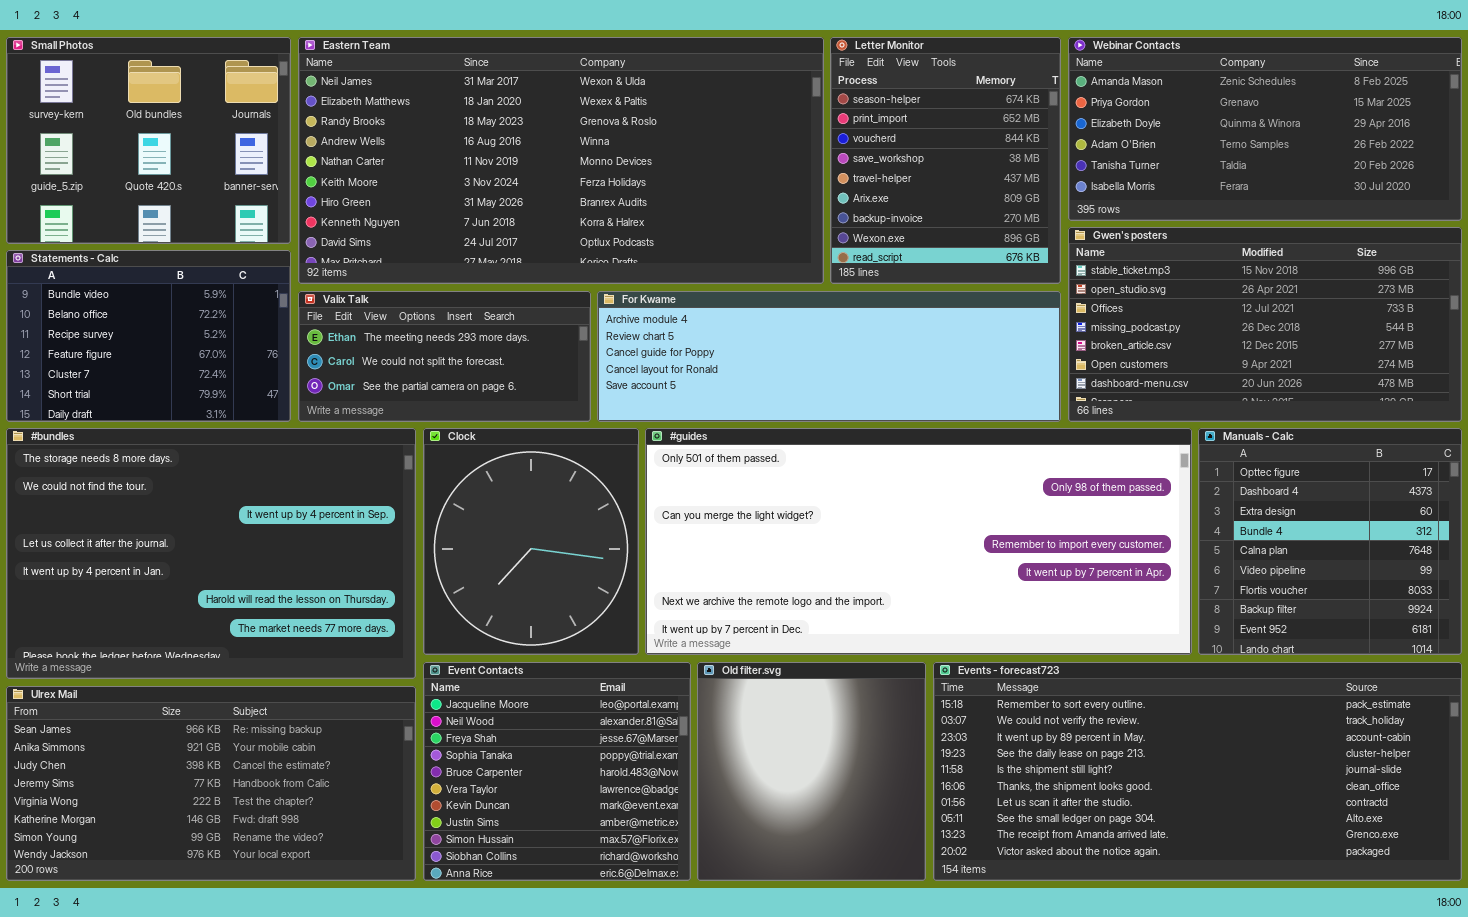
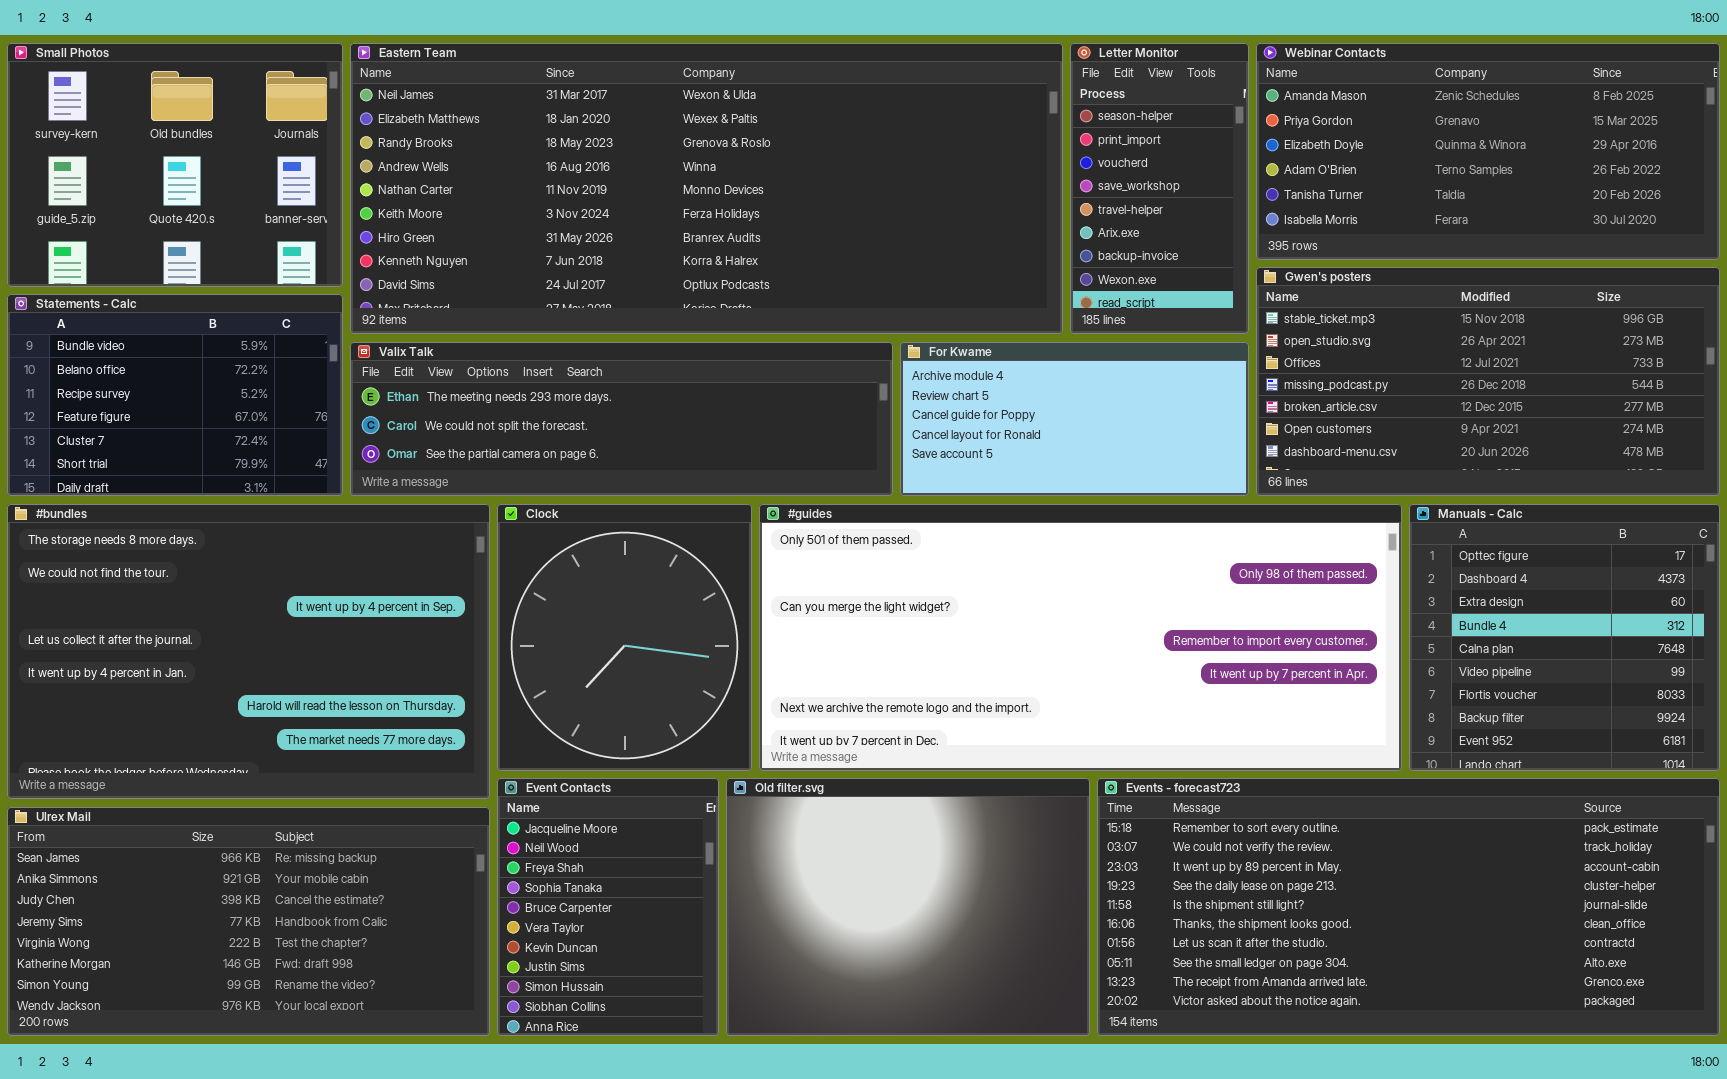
Eastern Team: [298,37,824,284] -> [350,43,1063,334], resized
Letter Monitor: [830,37,1061,284] -> [1070,43,1249,334], resized
Valix Talk: [298,291,591,422] -> [350,342,893,496], resized
For Kwame: [597,291,1061,422] -> [900,342,1249,496], resized
Event Contacts: [423,662,691,881] -> [497,778,719,1036], resized
Old filter.svg: [697,662,926,881] -> [726,778,1090,1036], resized

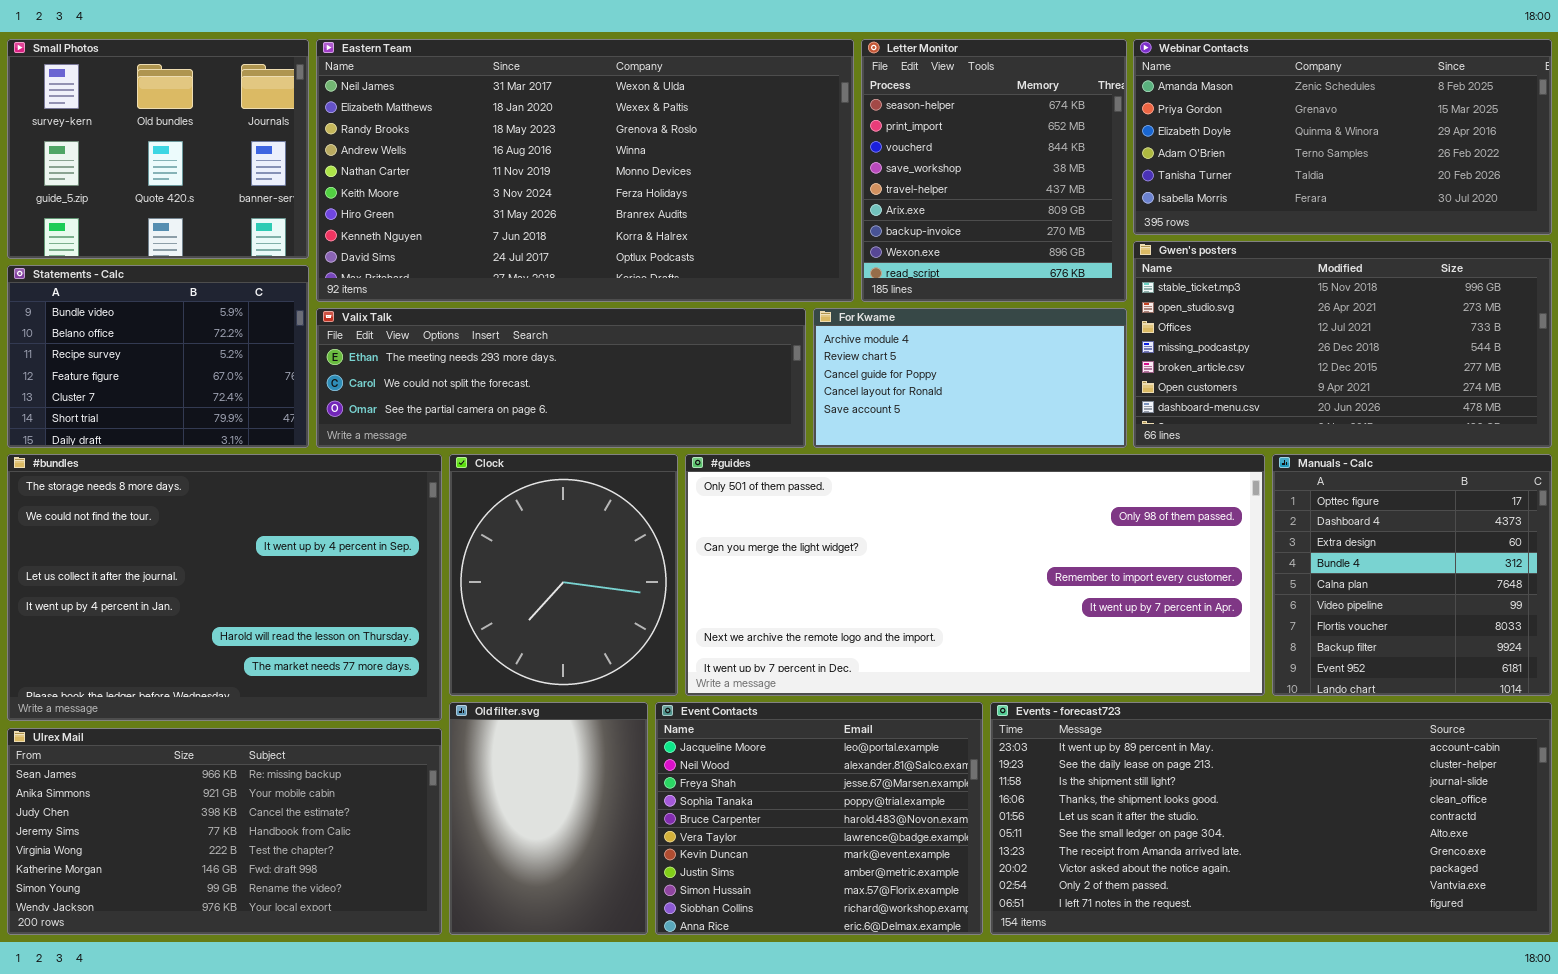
Eastern Team: [350,43,1063,334] -> [316,39,854,302], resized
Letter Monitor: [1070,43,1249,334] -> [861,39,1127,302], resized
Event Contacts: [497,778,719,1036] -> [655,702,983,935], moved, resized
Old filter.svg: [726,778,1090,1036] -> [449,702,648,935], moved, resized
Events - forecast723: [1097,778,1720,1036] -> [990,702,1552,935], scrolled down 2 rows

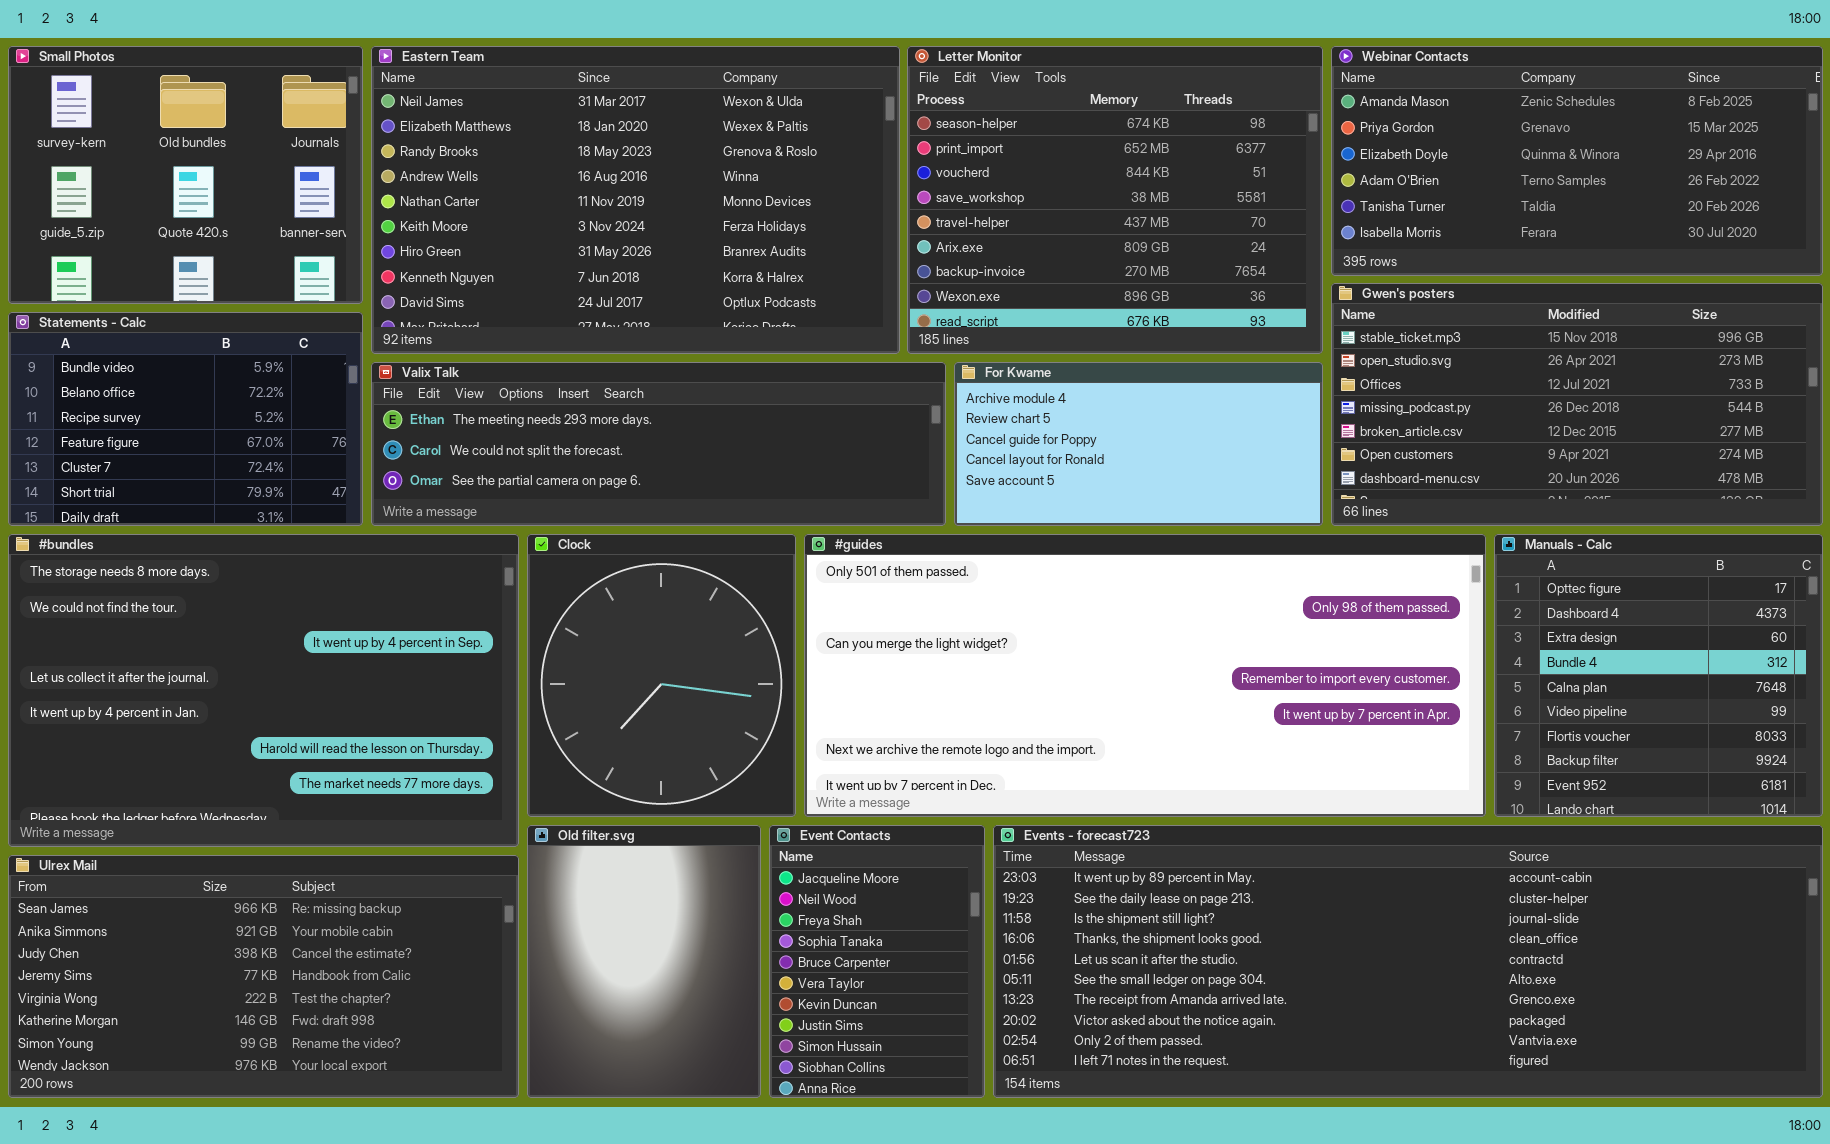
Eastern Team: [316,39,854,302] -> [371,46,900,354], resized
Letter Monitor: [861,39,1127,302] -> [907,46,1323,354], resized
Event Contacts: [655,702,983,935] -> [769,825,985,1098], resized
Events - forecast723: [990,702,1552,935] -> [993,825,1823,1098], resized

